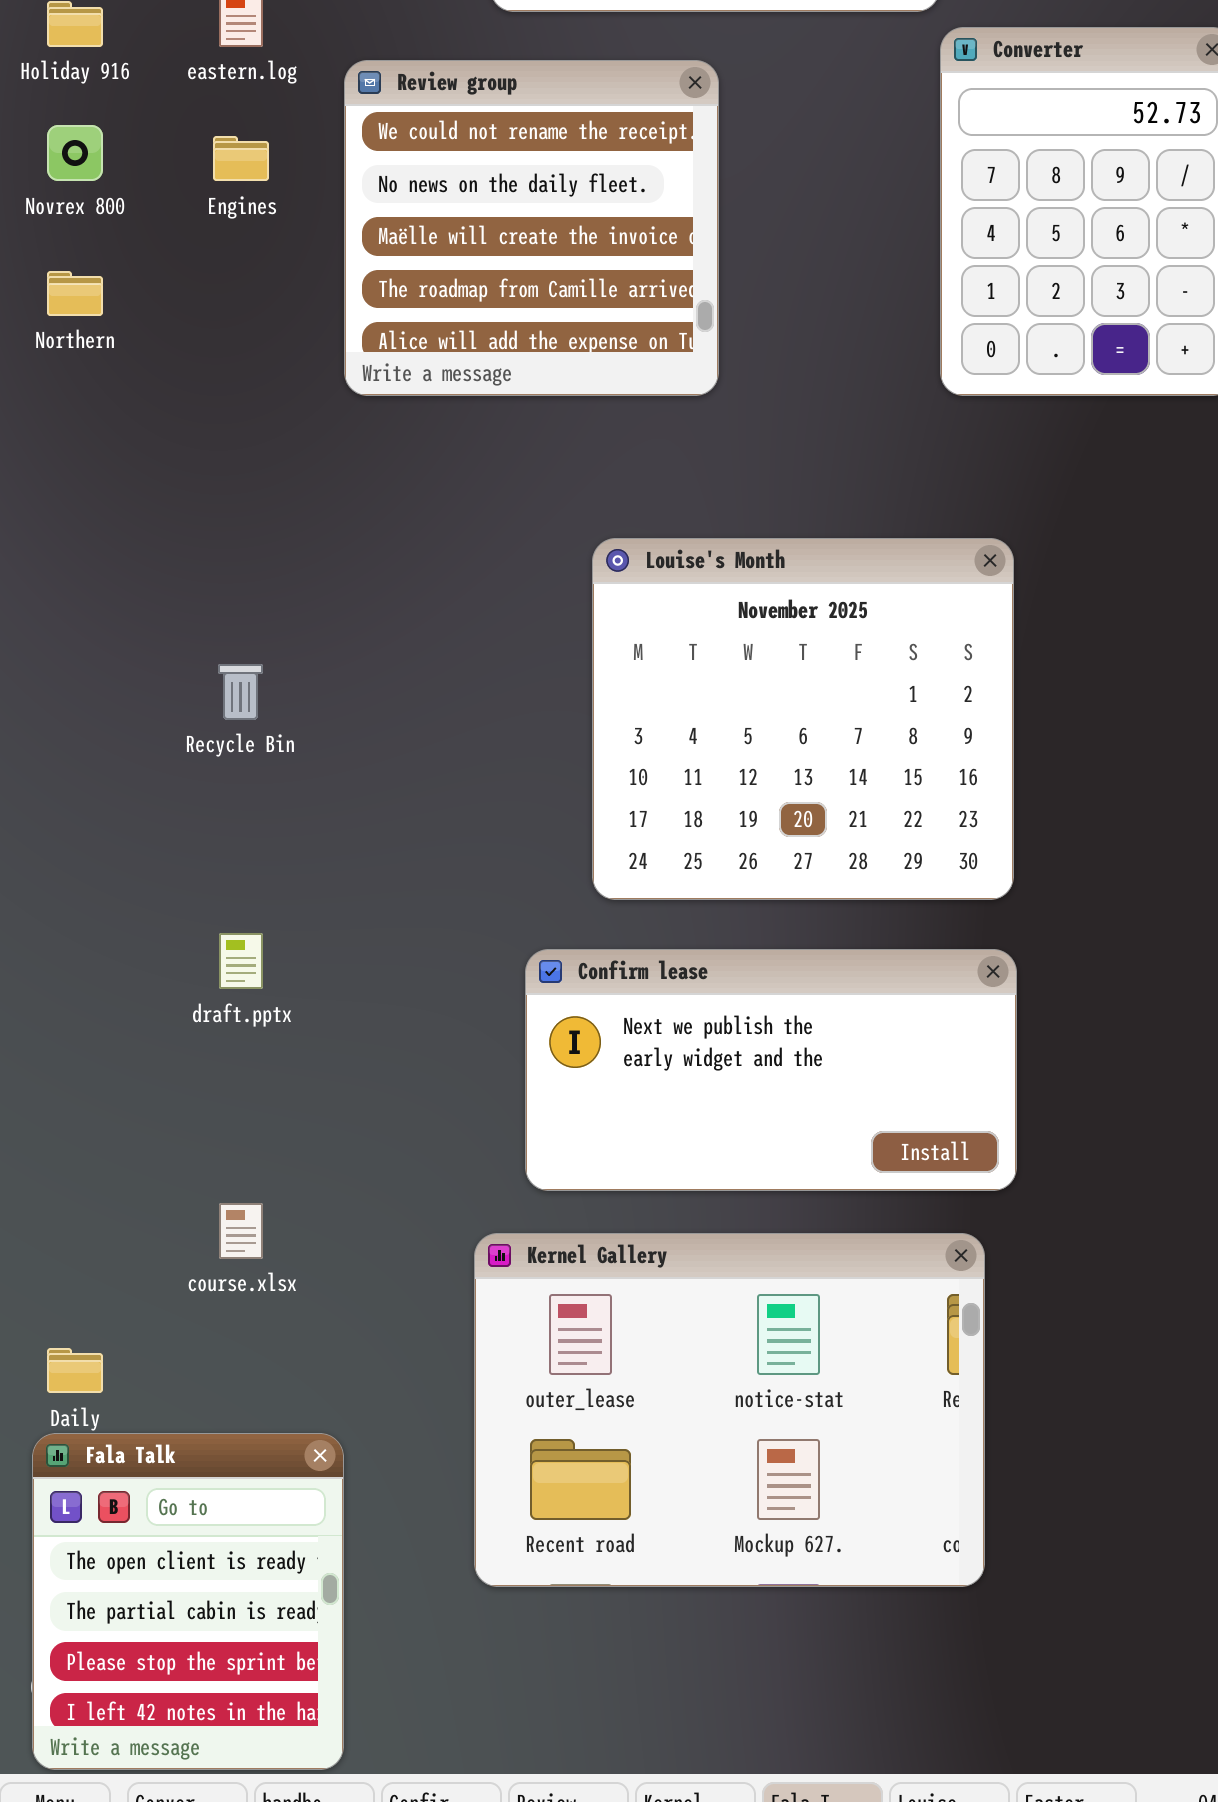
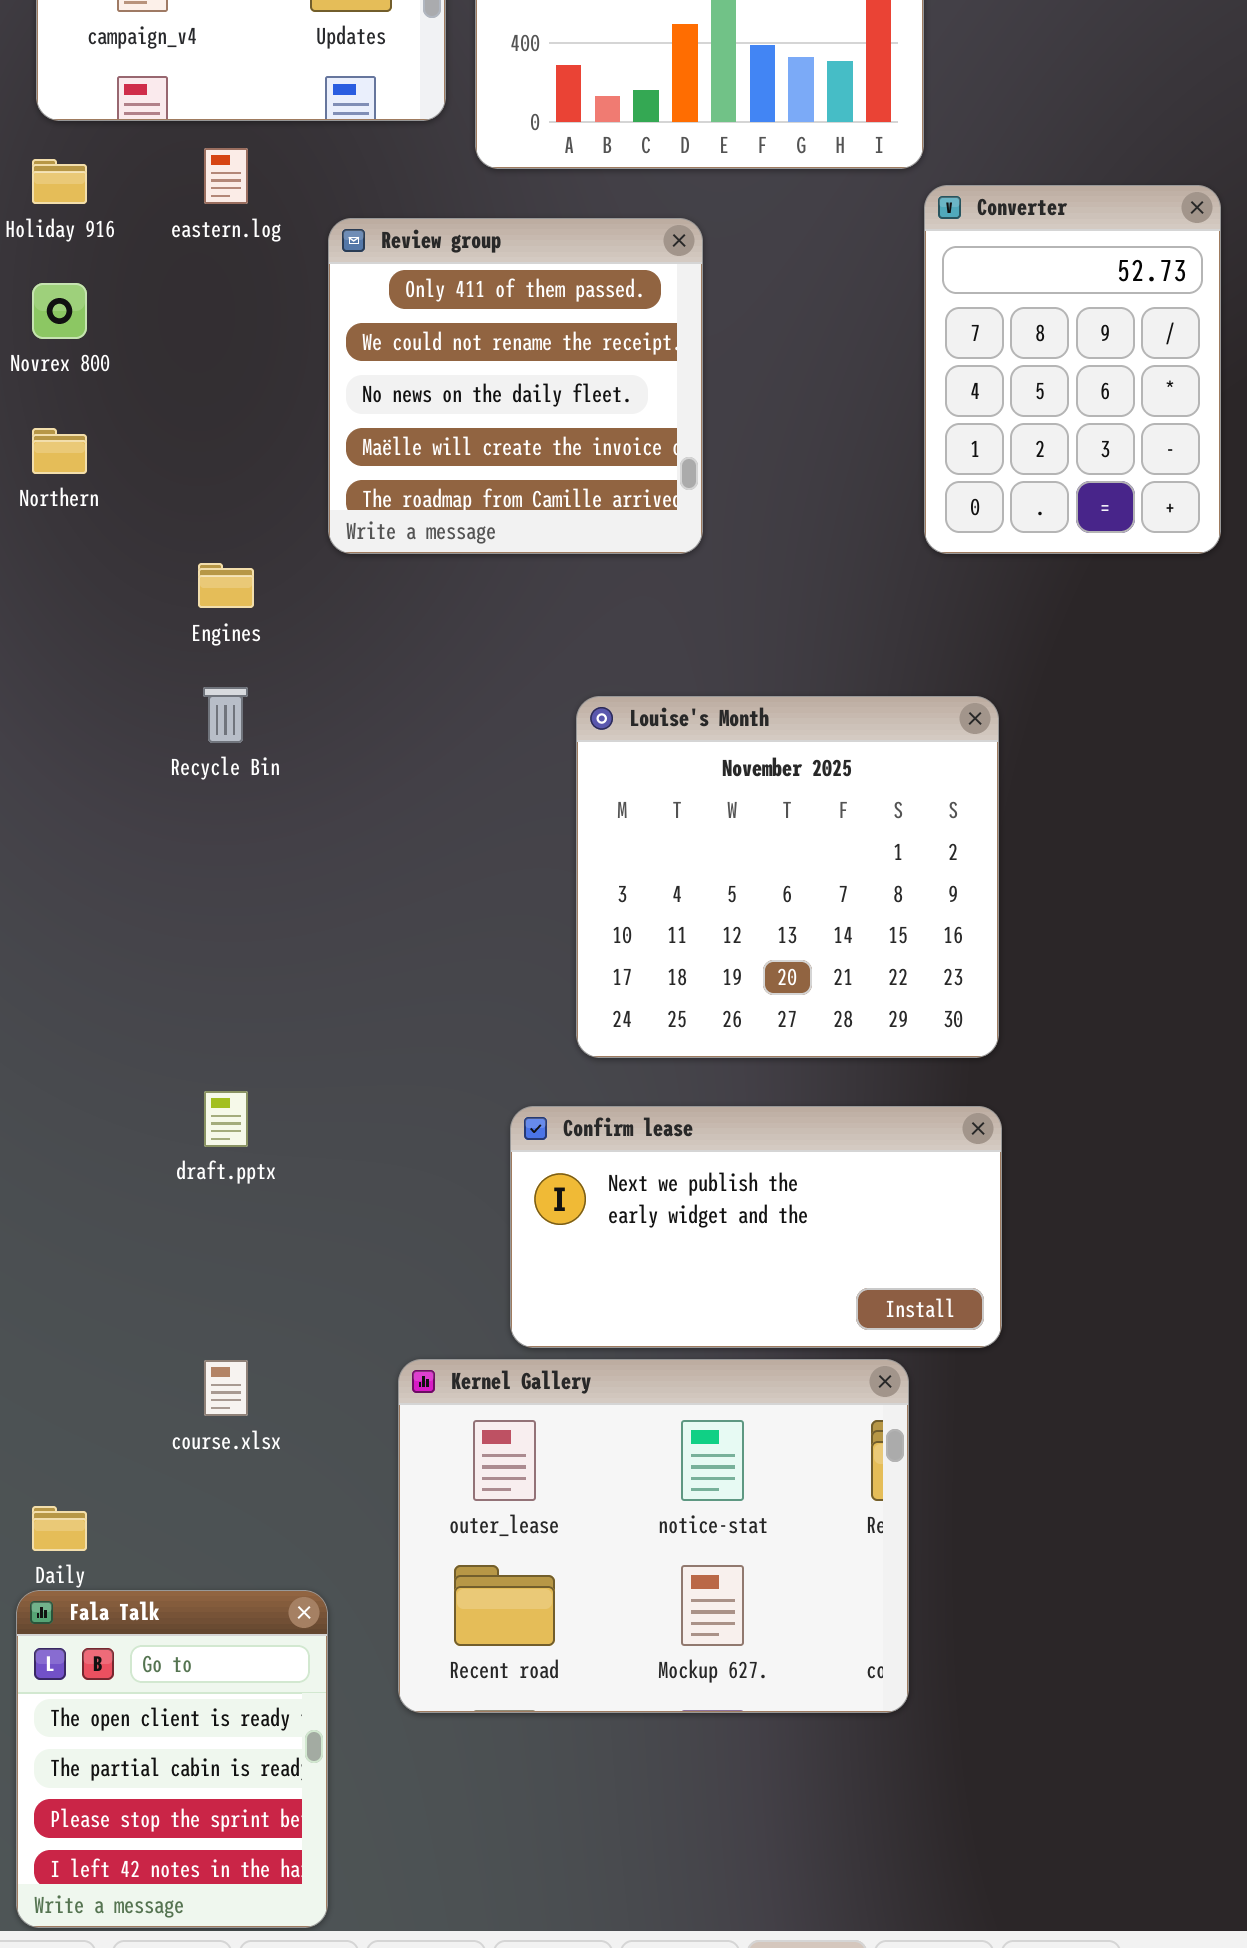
Review group: [344,60,719,396] -> [328,218,703,554], scrolled up 1 row
Engines: [213,136,269,181] -> [198,563,254,608], moved
Recycle Bin: [218,664,263,720] -> [203,687,248,743], moved
Kernel Gallery: [474,1233,985,1587] -> [398,1359,909,1713], moved

